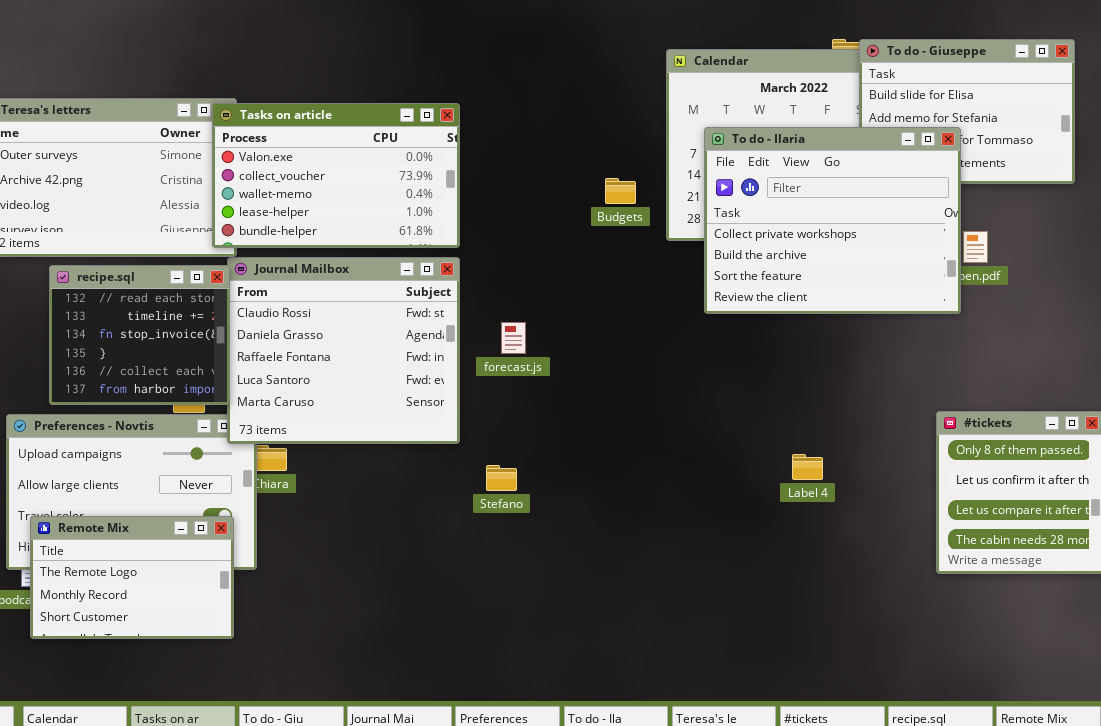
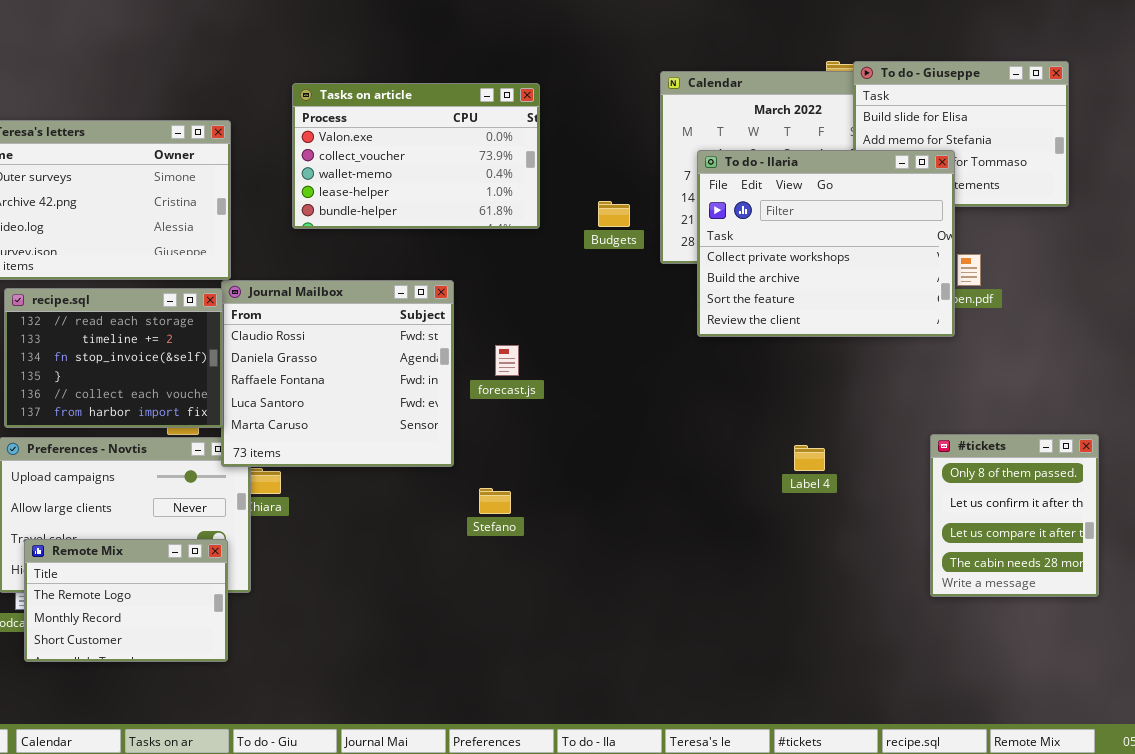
Tasks on article: [212,103,460,248] -> [292,83,540,229], moved
recipe.sql: [49,265,230,405] -> [4,288,223,428], resized
Label 4: [792,454,823,480] -> [794,445,825,471], moved

